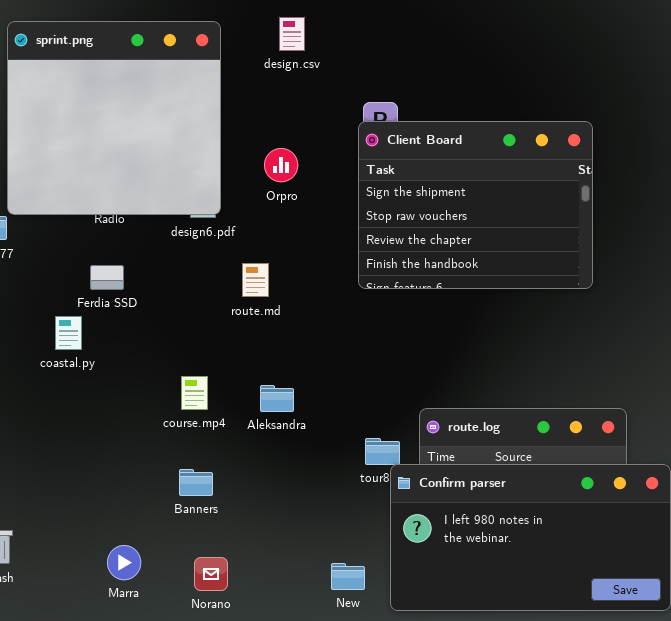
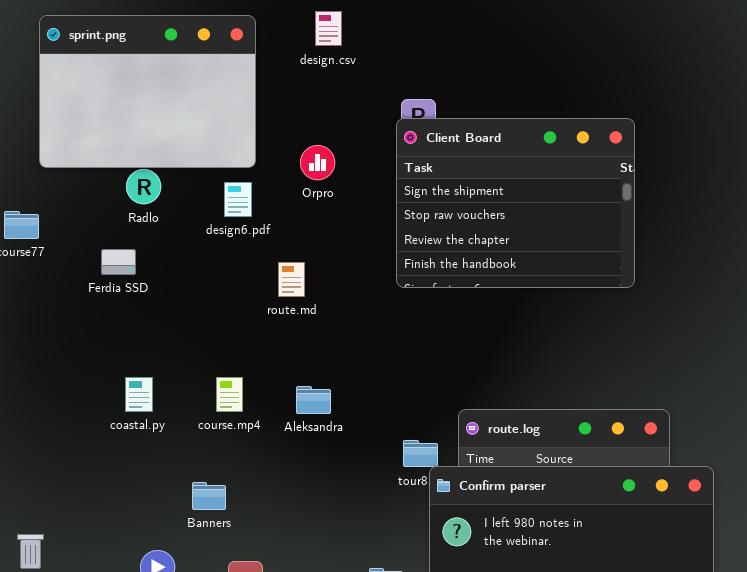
sprint.png: [7,21,221,215] -> [39,15,256,168], resized
Ferdia SSD: [90,265,124,290] -> [101,249,136,275], moved
coastal.py: [55,316,82,350] -> [125,377,153,412], moved
Banners: [179,469,213,496] -> [192,482,226,510], moved

